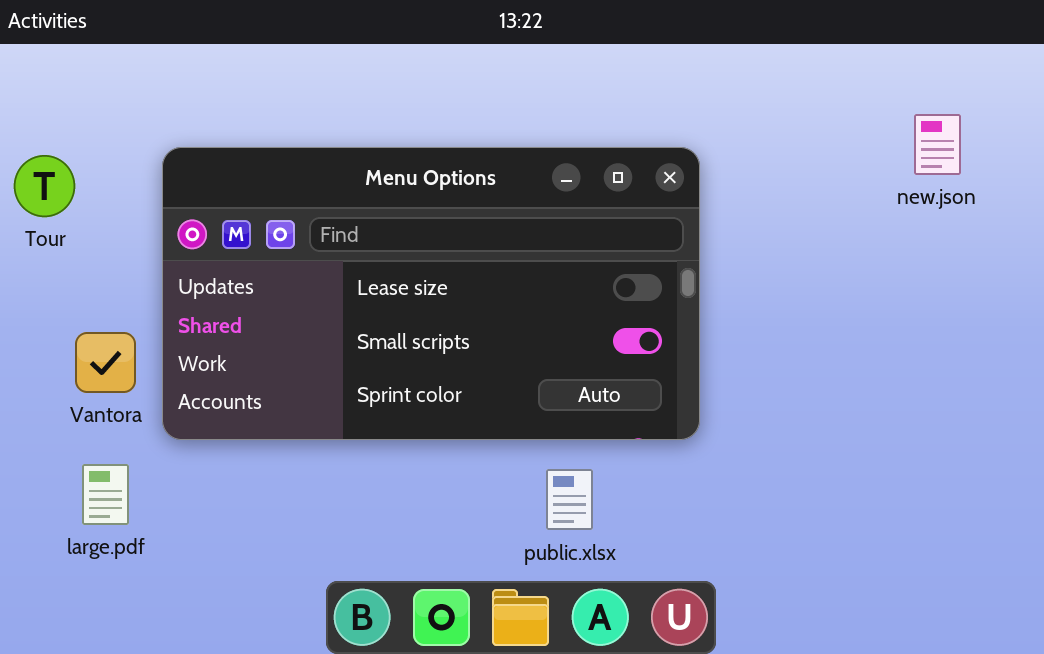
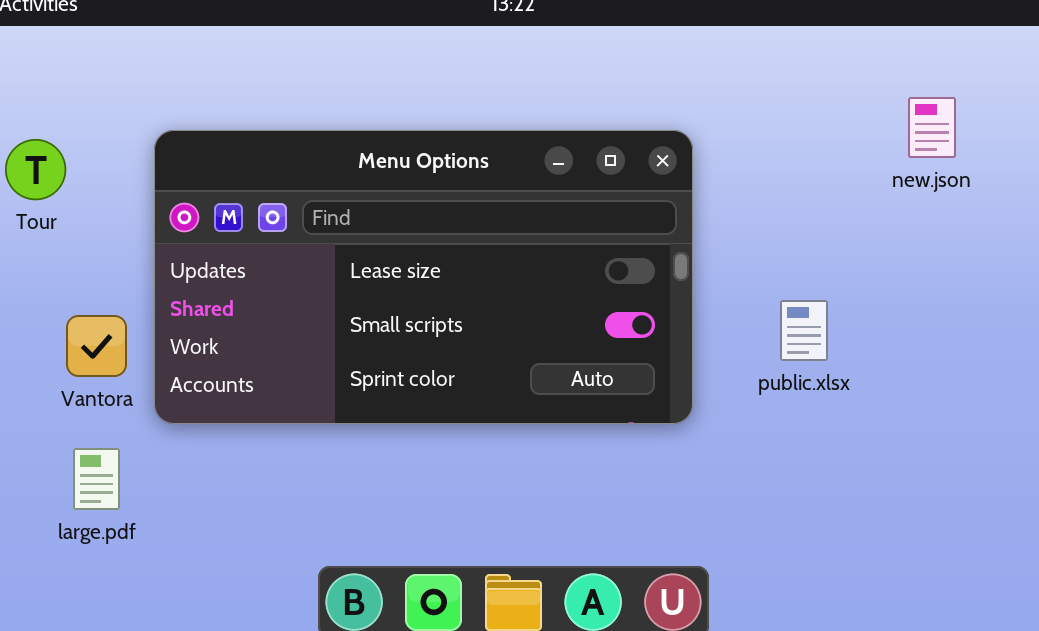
public.xlsx: [546,469,593,530] -> [780,300,828,361], moved

